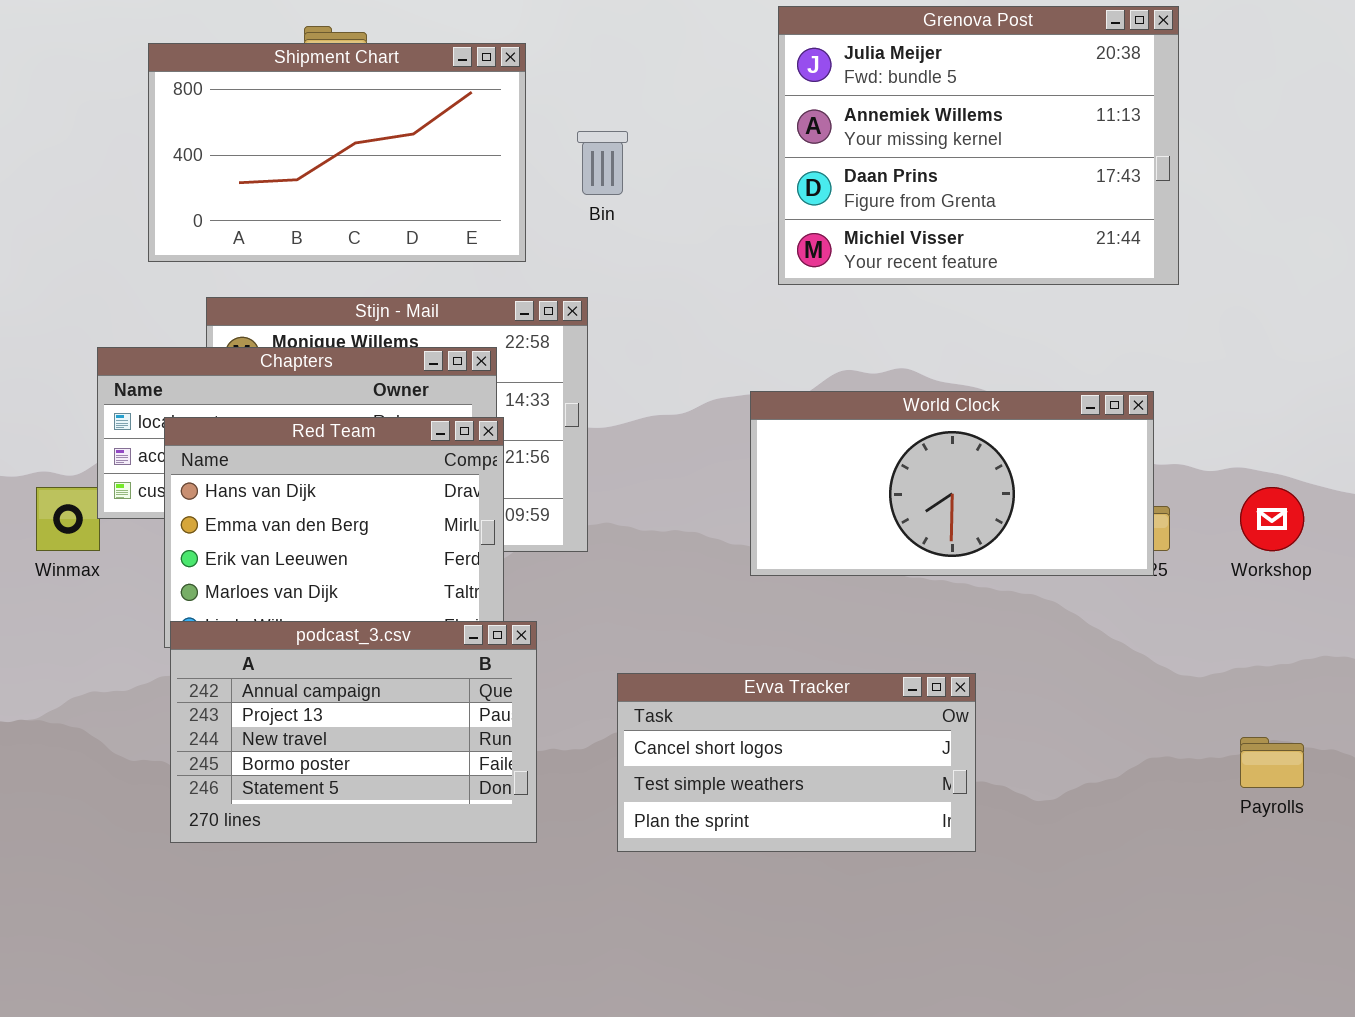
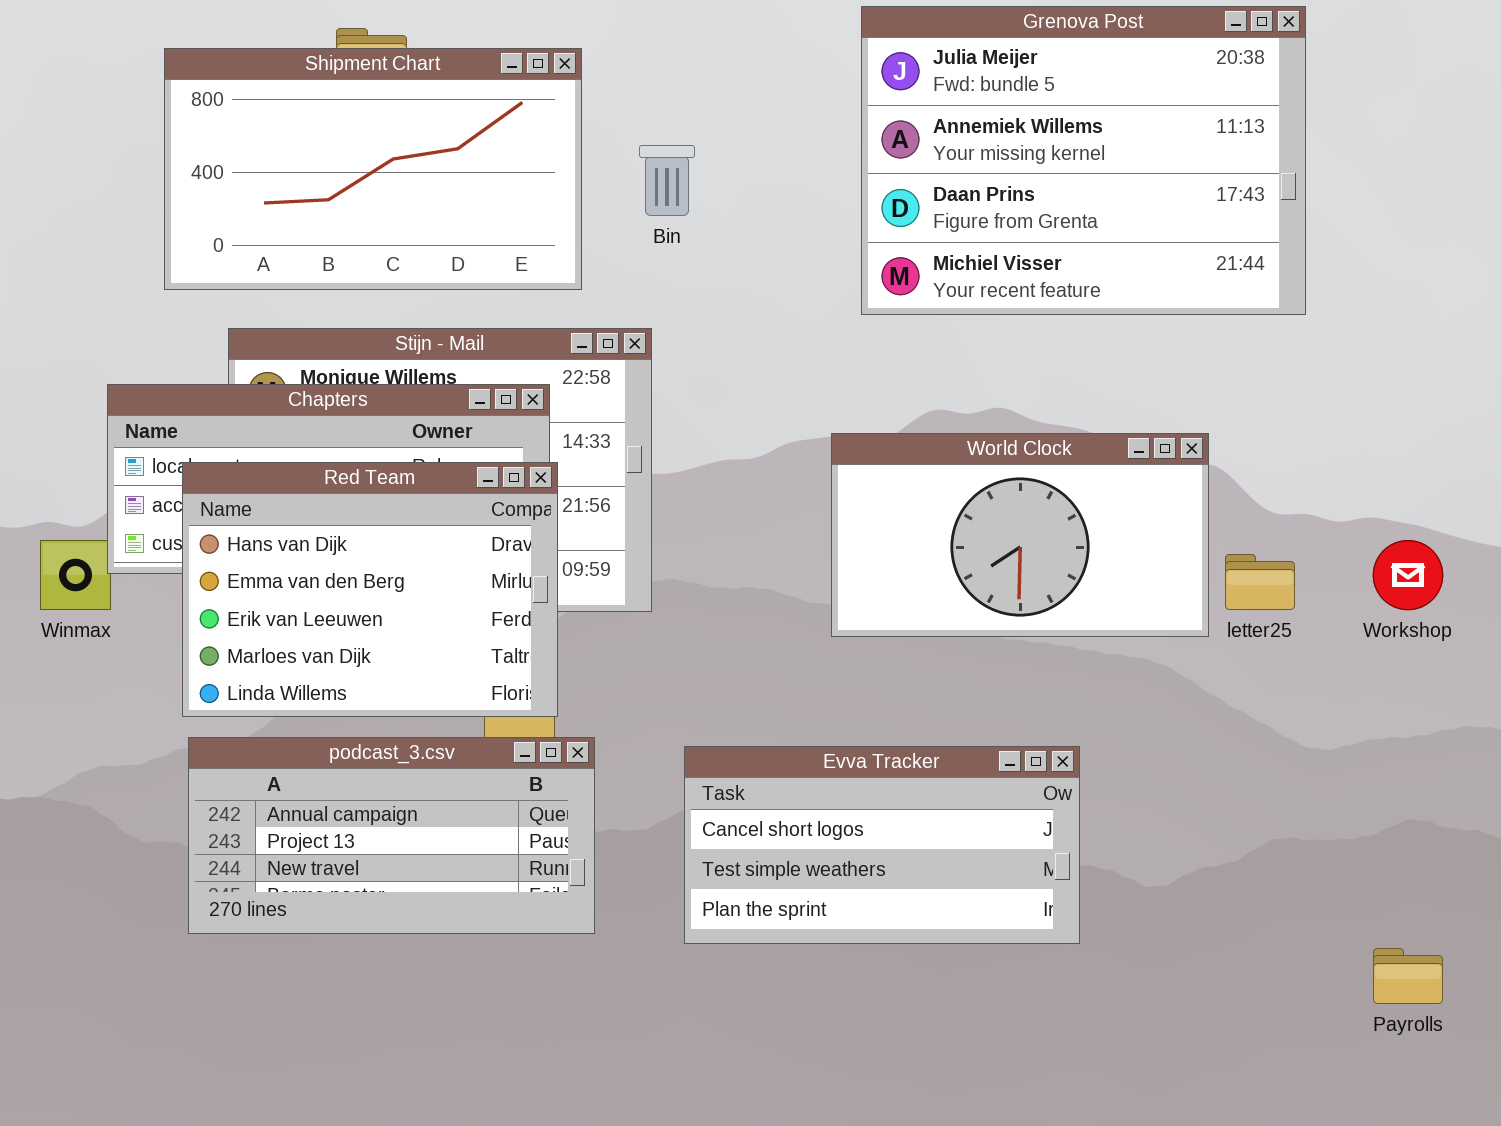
World Clock: [750,391,1154,576] -> [831,433,1209,637], resized
podcast_3.csv: [170,621,537,843] -> [188,737,595,934], resized
Payrolls: [1240,737,1304,788] -> [1373,948,1443,1004], moved

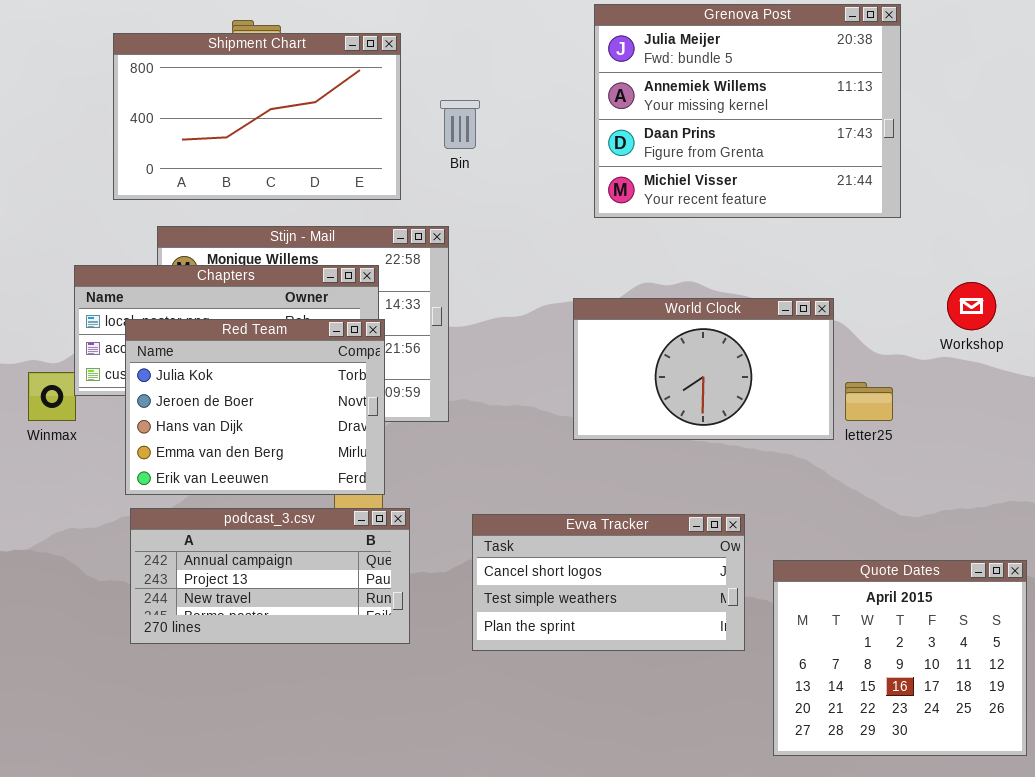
Red Team: [182,462,558,717] -> [125,319,385,495], scrolled up 2 rows
Workshop: [1373,540,1443,610] -> [947,282,996,330], moved
Quote Dates: none -> [773,560,1027,756], opened

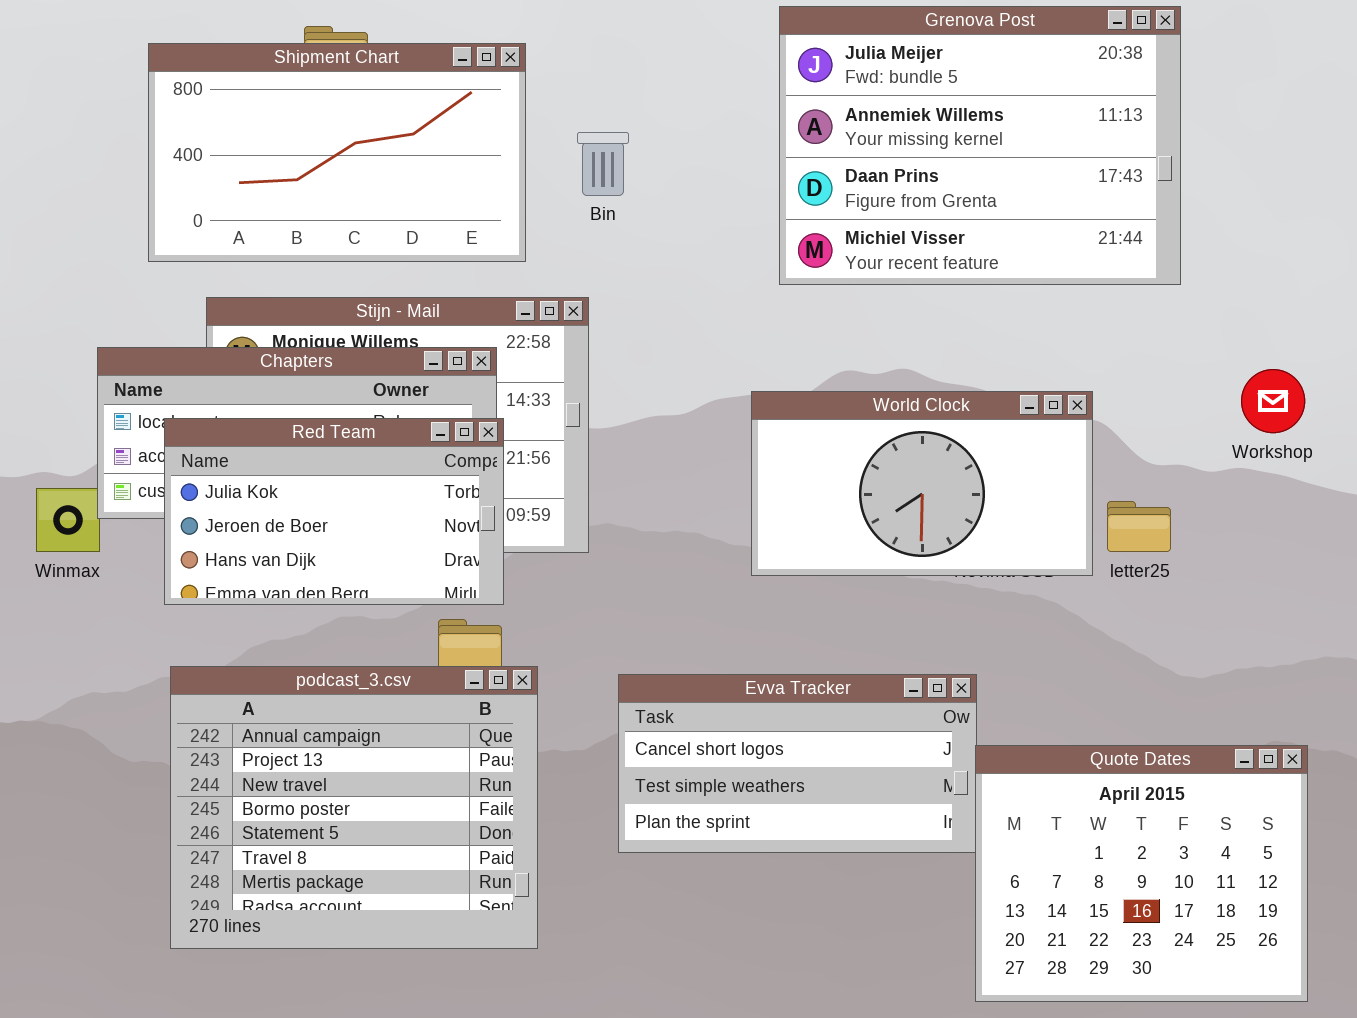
Red Team: [125,319,385,495] -> [164,418,504,605], resized
podcast_3.csv: [130,508,410,644] -> [170,666,538,949], resized
Quote Dates: [773,560,1027,756] -> [975,745,1308,1002], moved

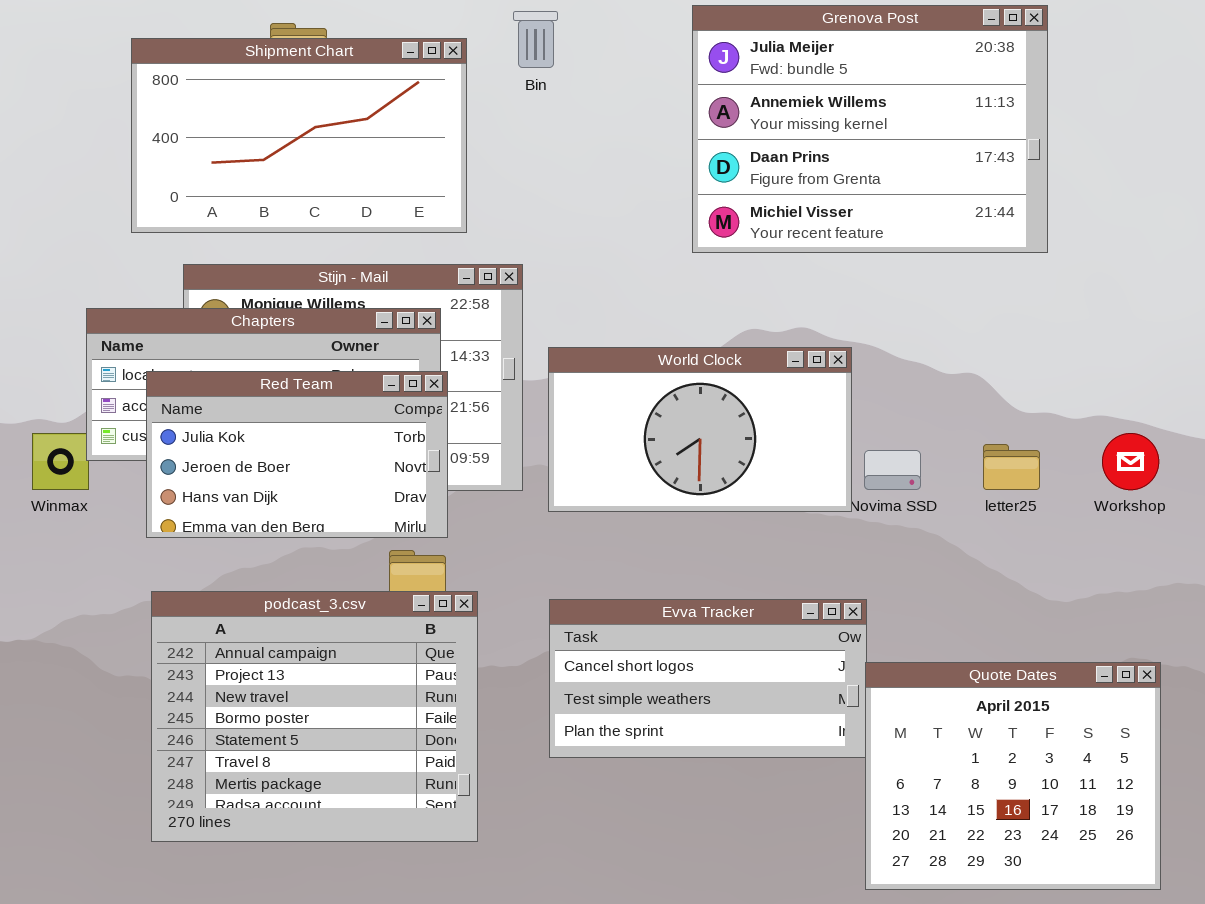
Bin: [577,132,629,196] -> [513,11,558,68], moved
Workshop: [1241,369,1305,433] -> [1102,433,1159,490], moved
World Clock: [751,391,1093,576] -> [548,347,852,512], moved

